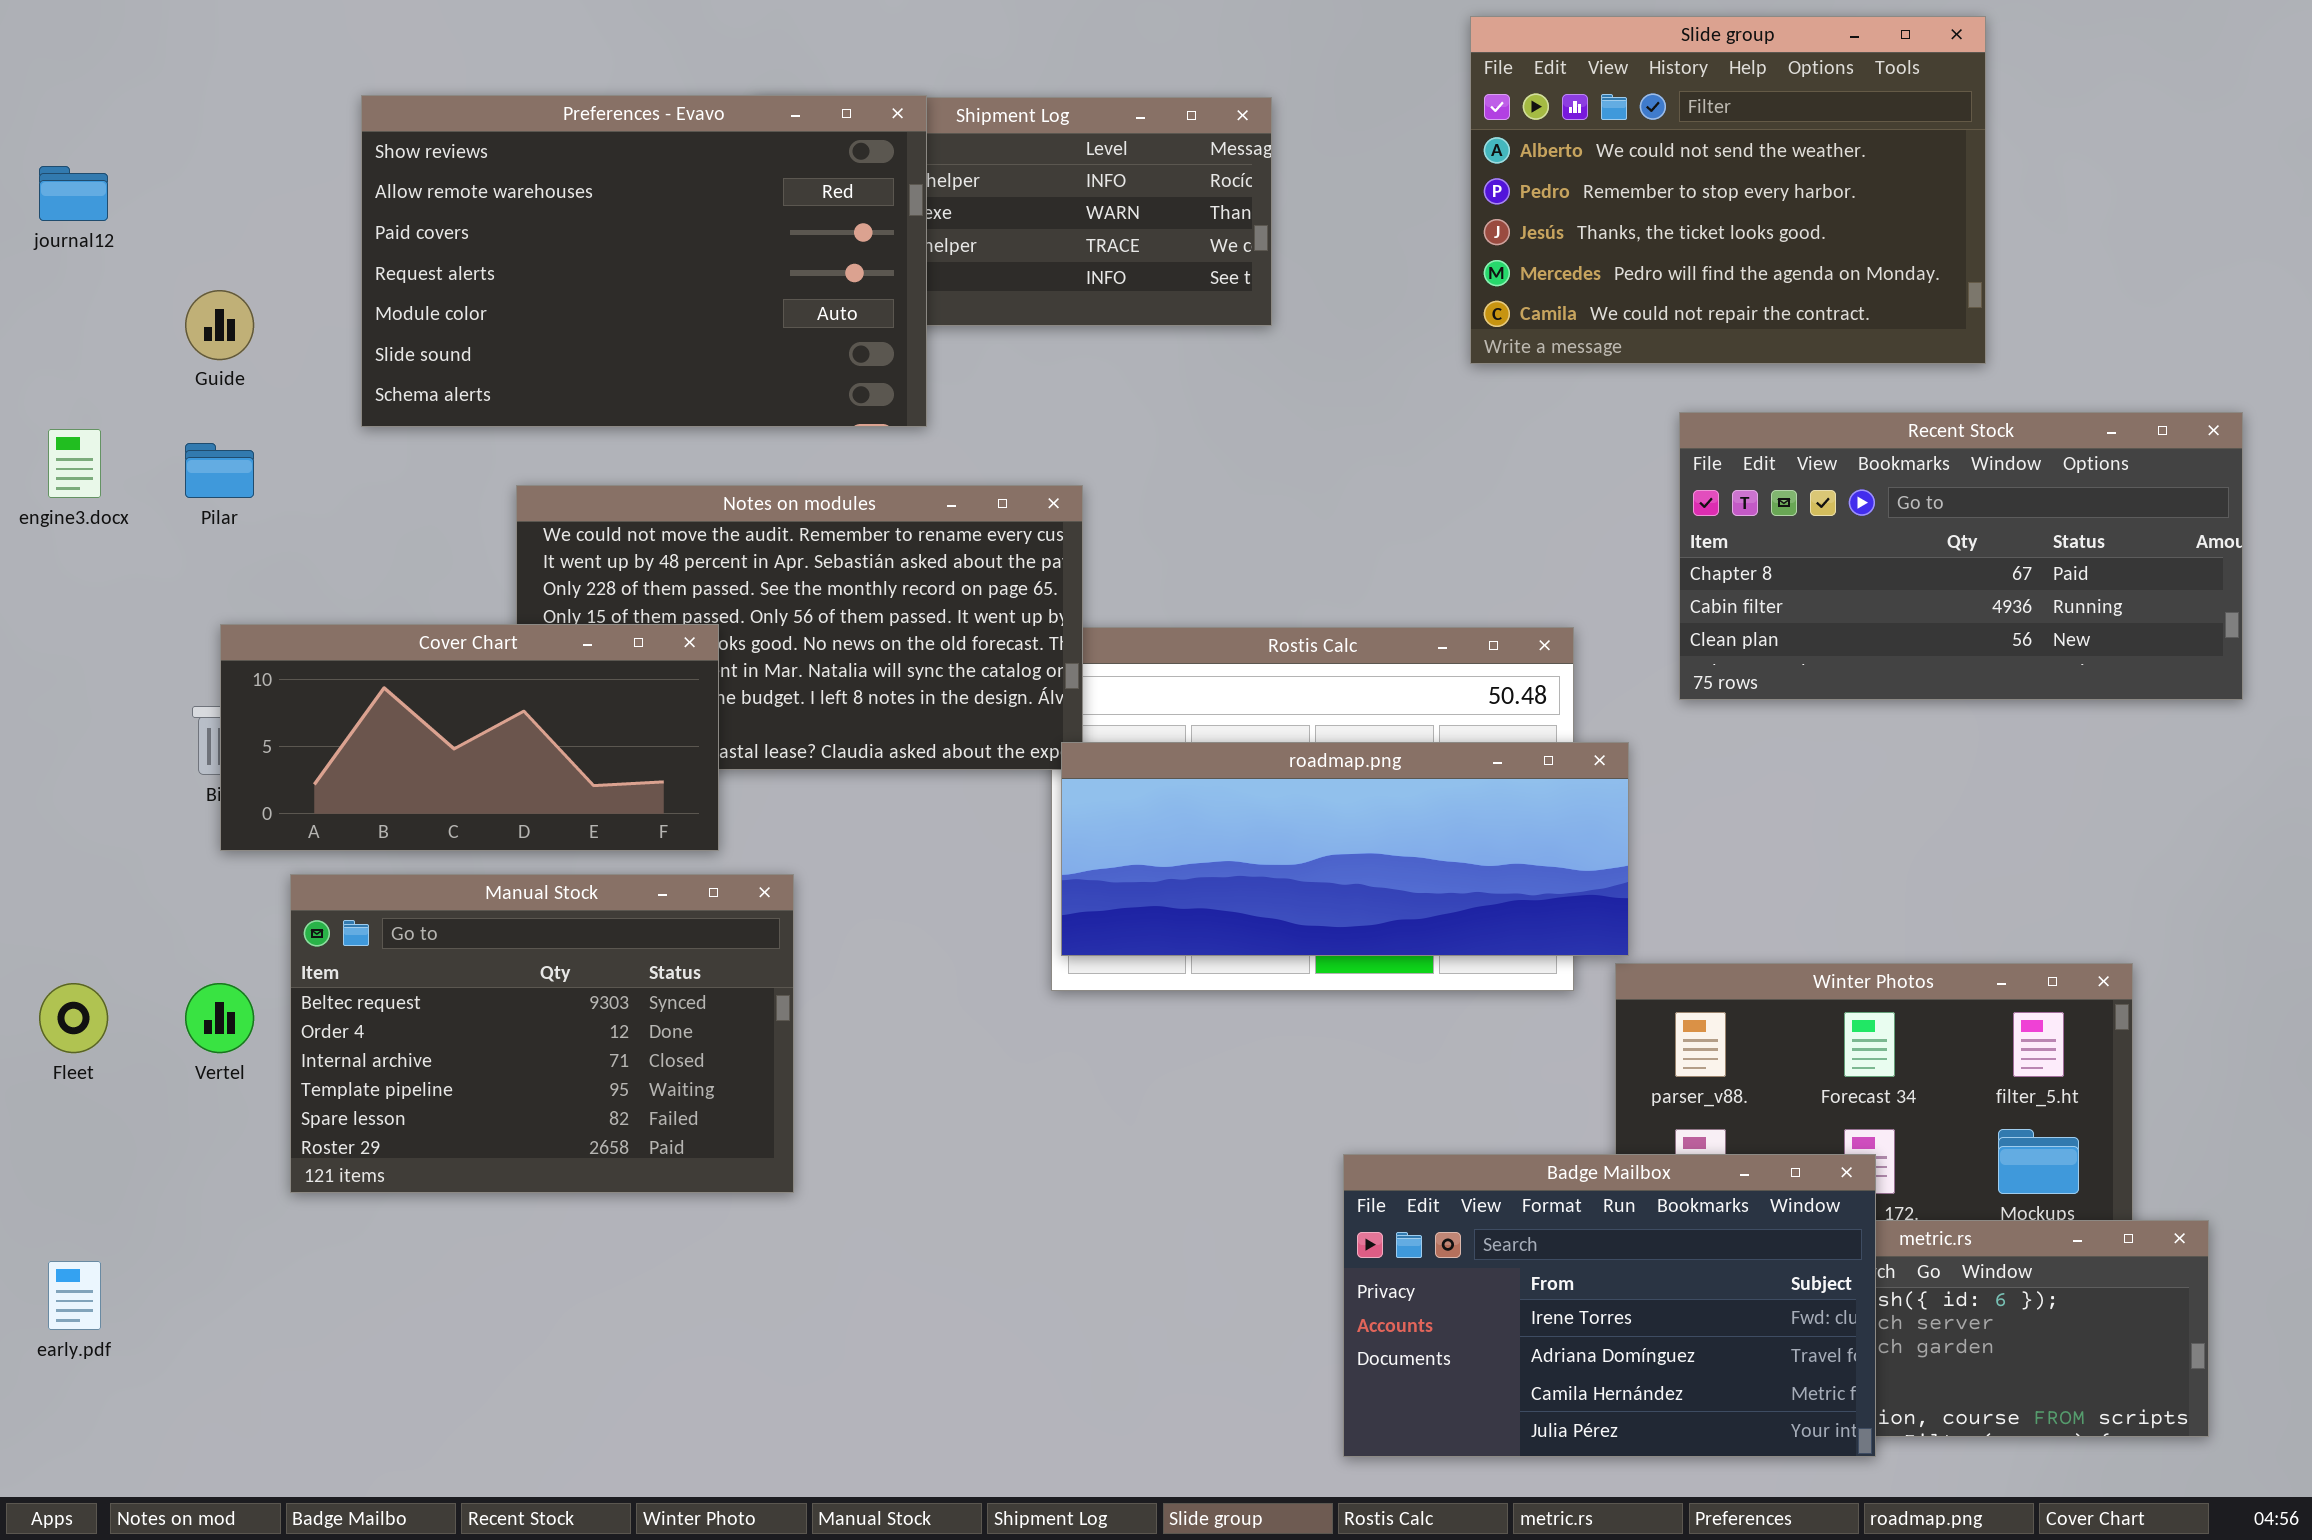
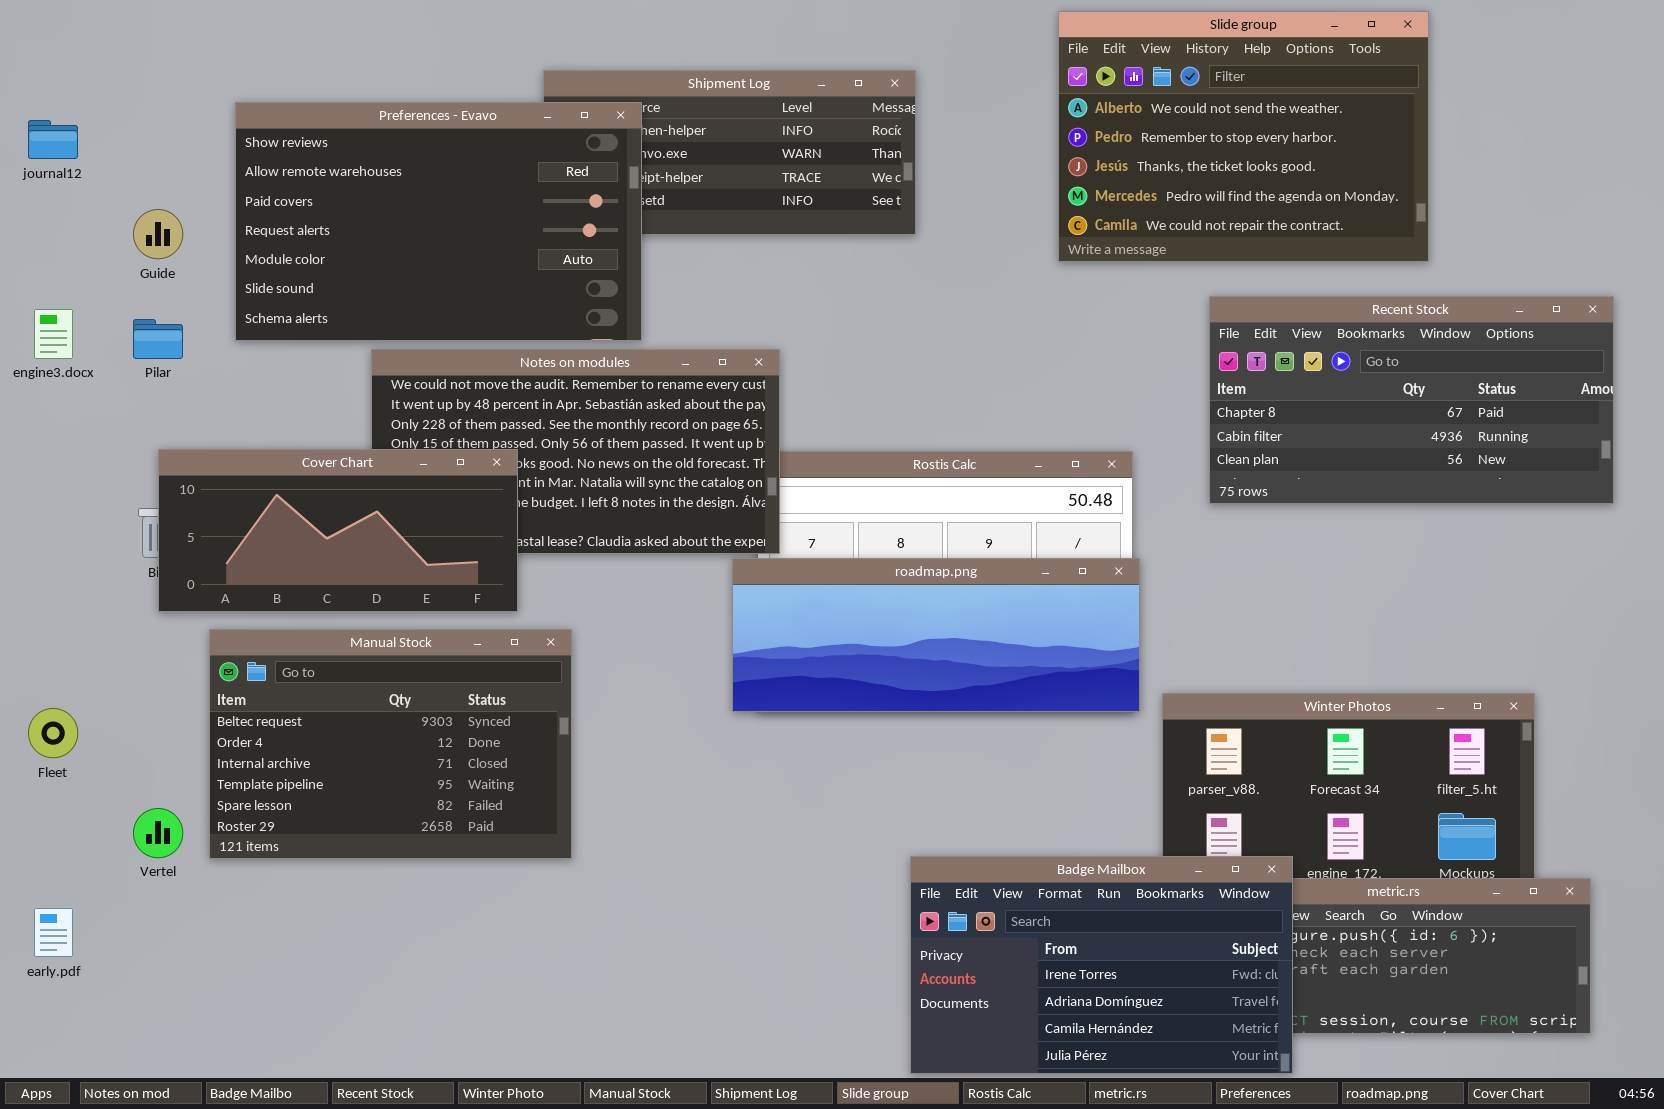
Preferences - Evavo: [361,95,927,427] -> [235,102,642,341], moved
roadmap.png: [1061,742,1629,956] -> [732,558,1140,712], moved
Vertel: [185,983,254,1053] -> [133,808,183,858], moved
Badge Mailbox: [1343,1154,1876,1457] -> [910,856,1293,1074], moved

